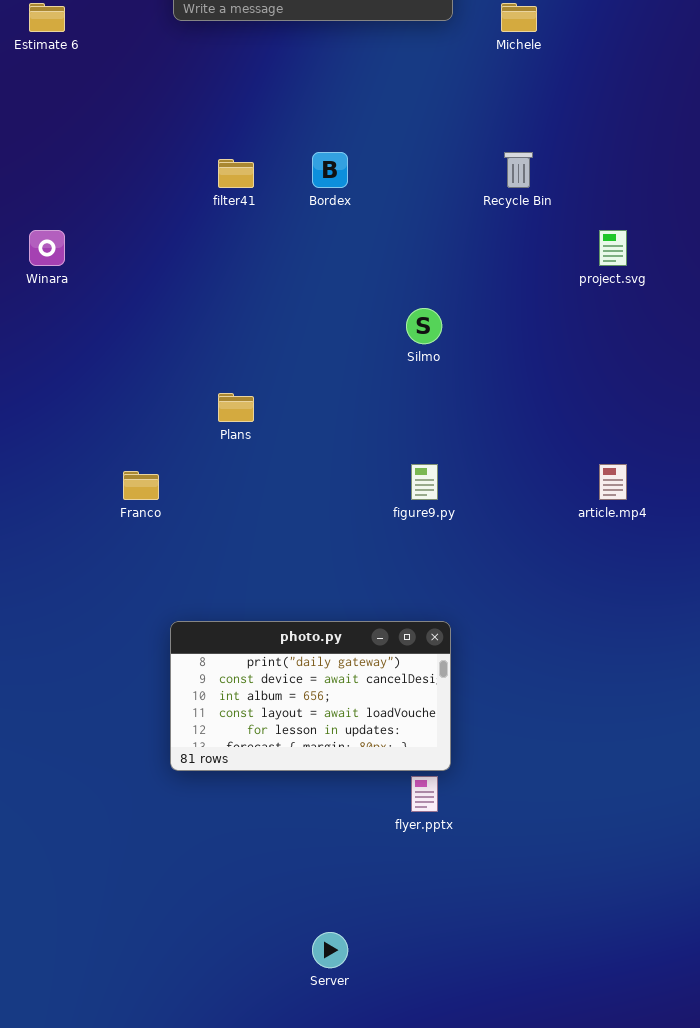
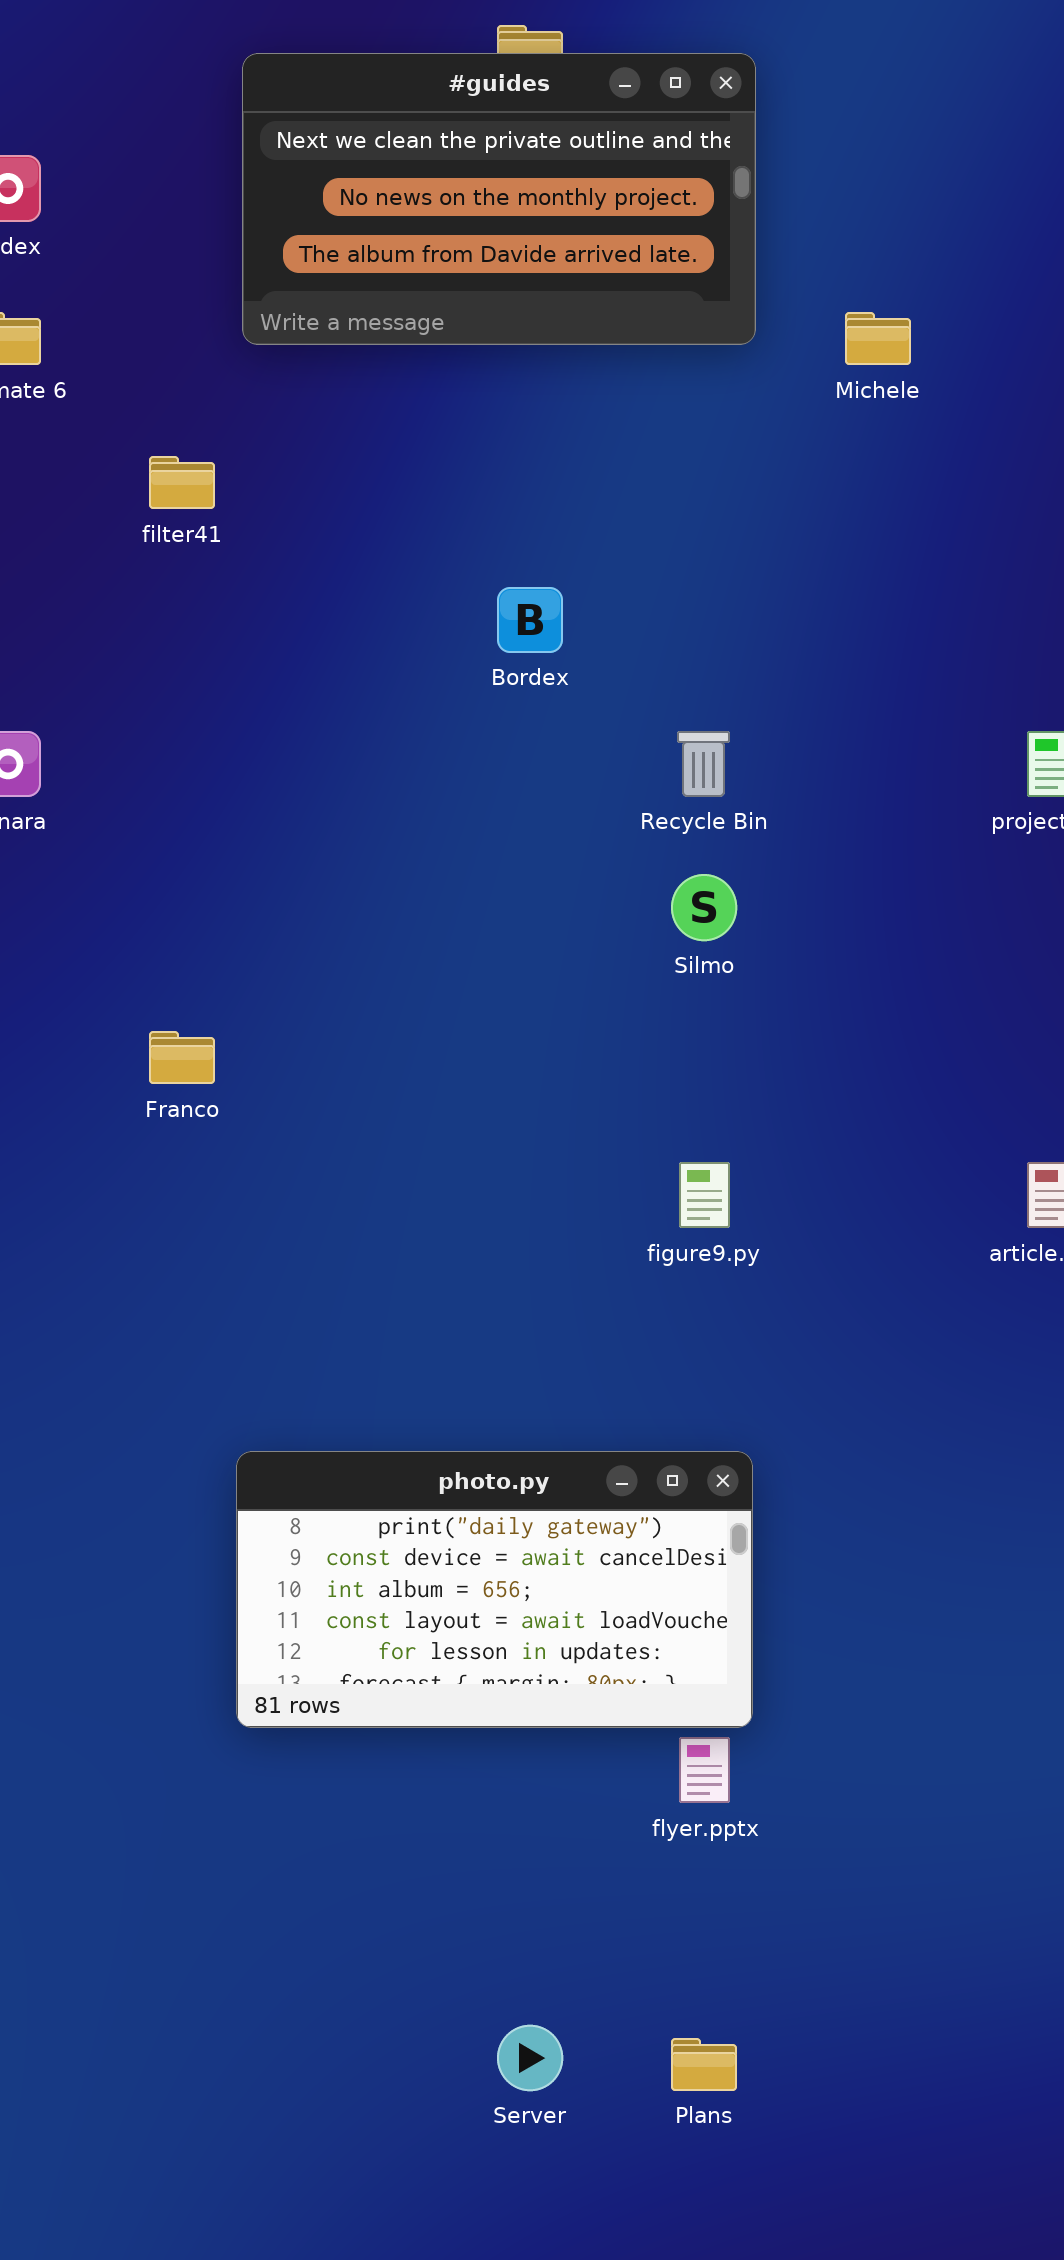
Recycle Bin: [504,152,533,188] -> [677,731,730,797], moved
filter41: [218,159,254,188] -> [149,456,215,509], moved
Plans: [218,393,254,422] -> [671,2038,737,2091], moved
Franco: [123,471,159,500] -> [149,1031,215,1084], moved

